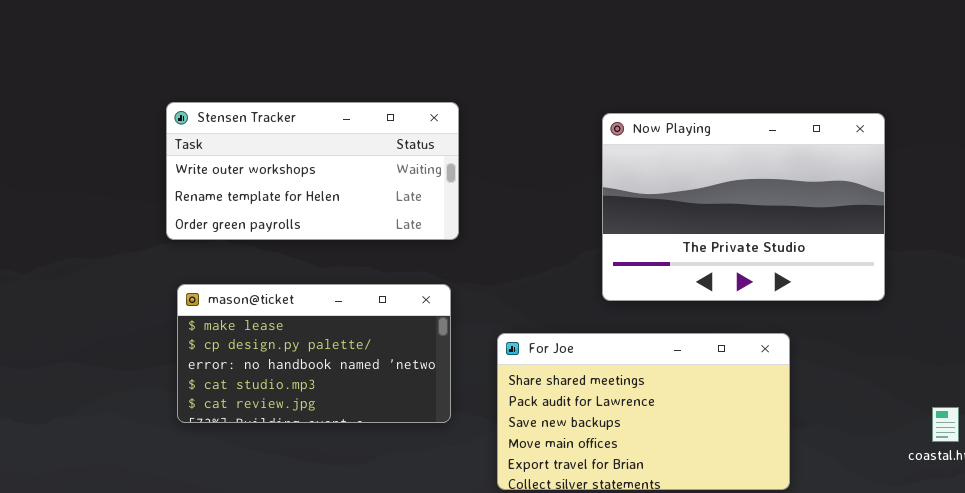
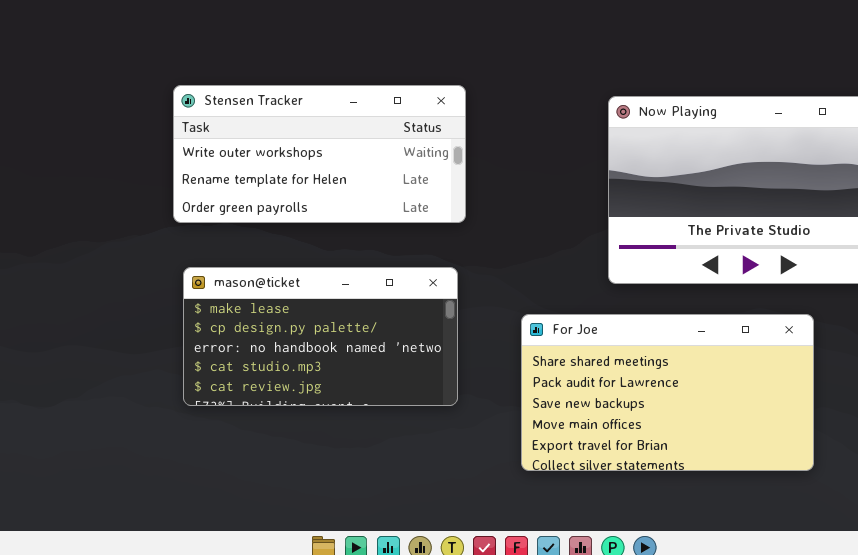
For Joe: [497,333,790,490] -> [521,314,814,471], moved

